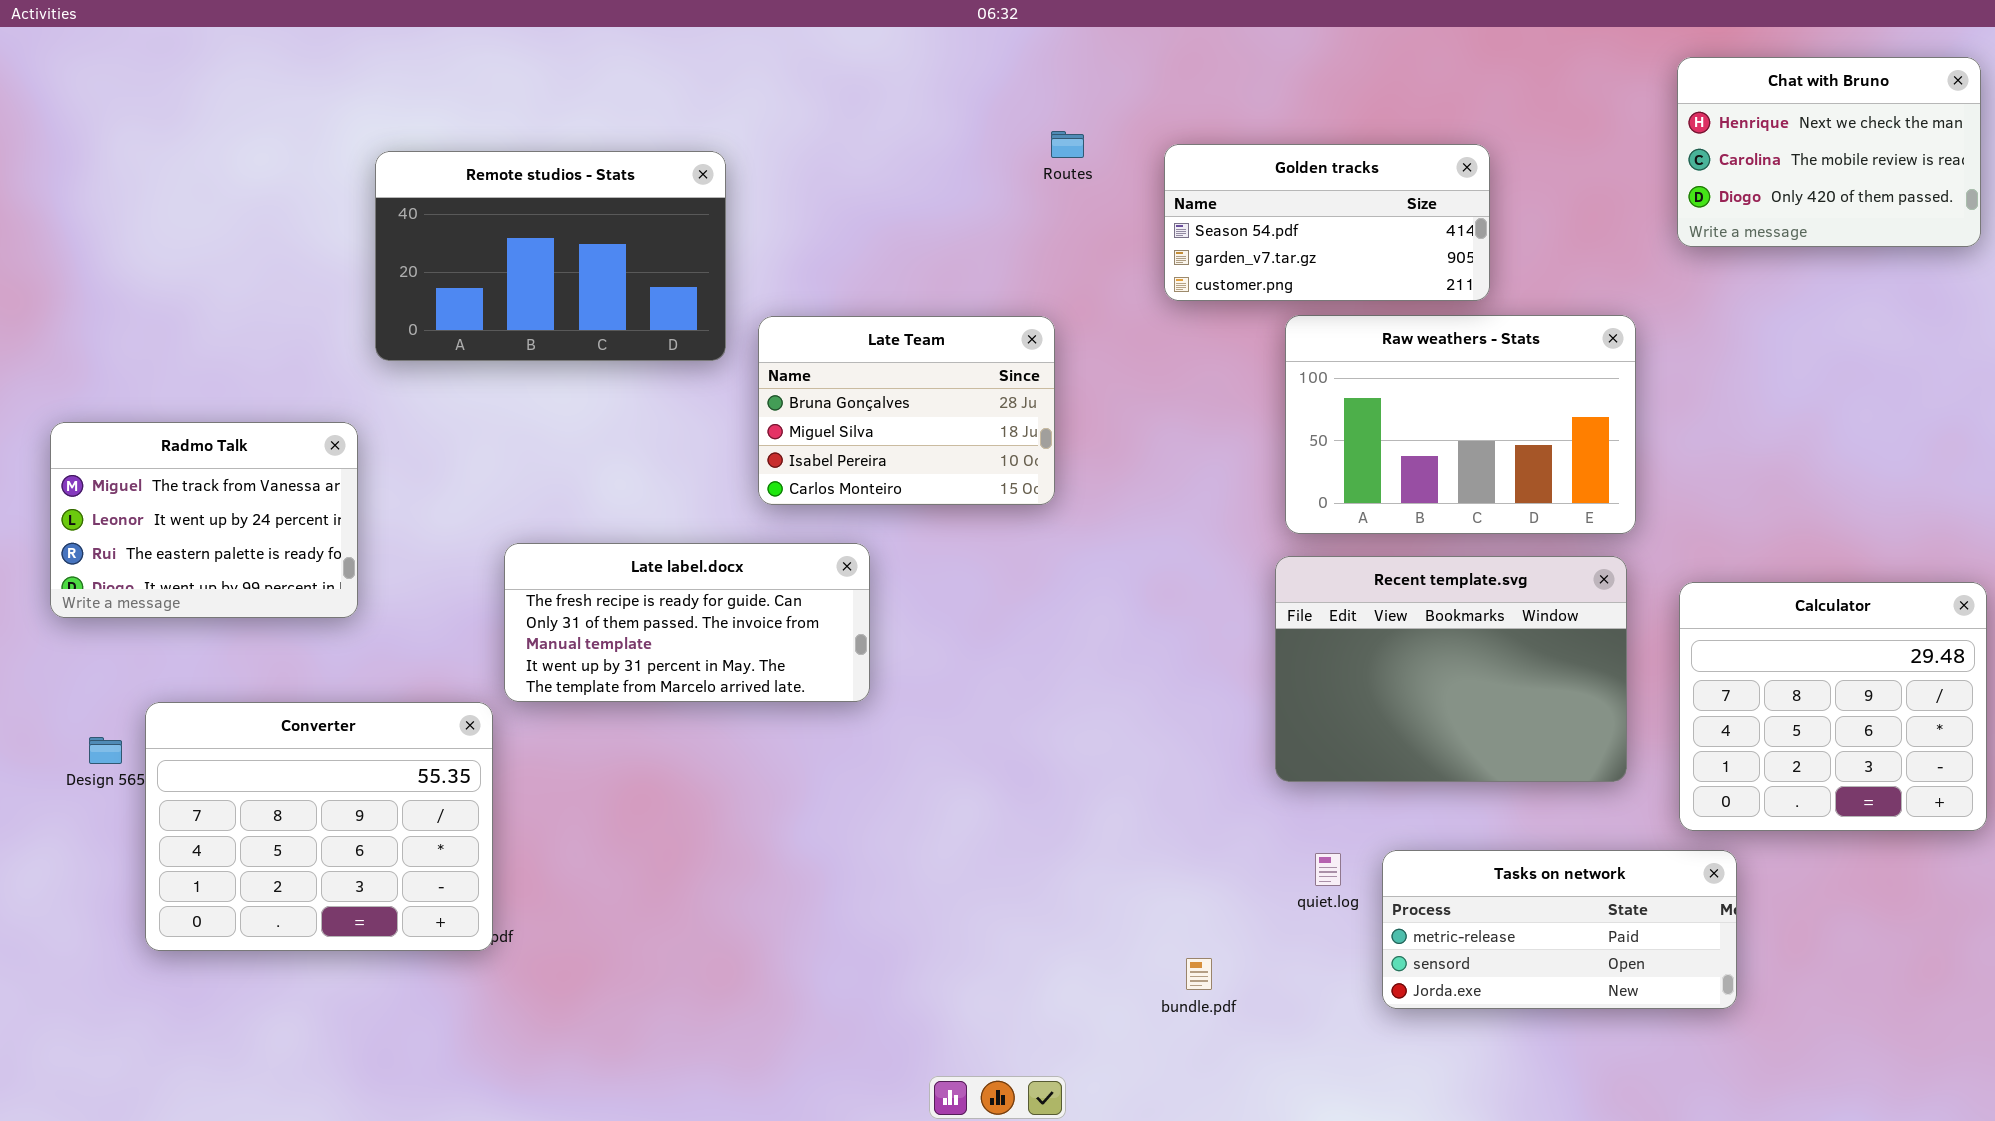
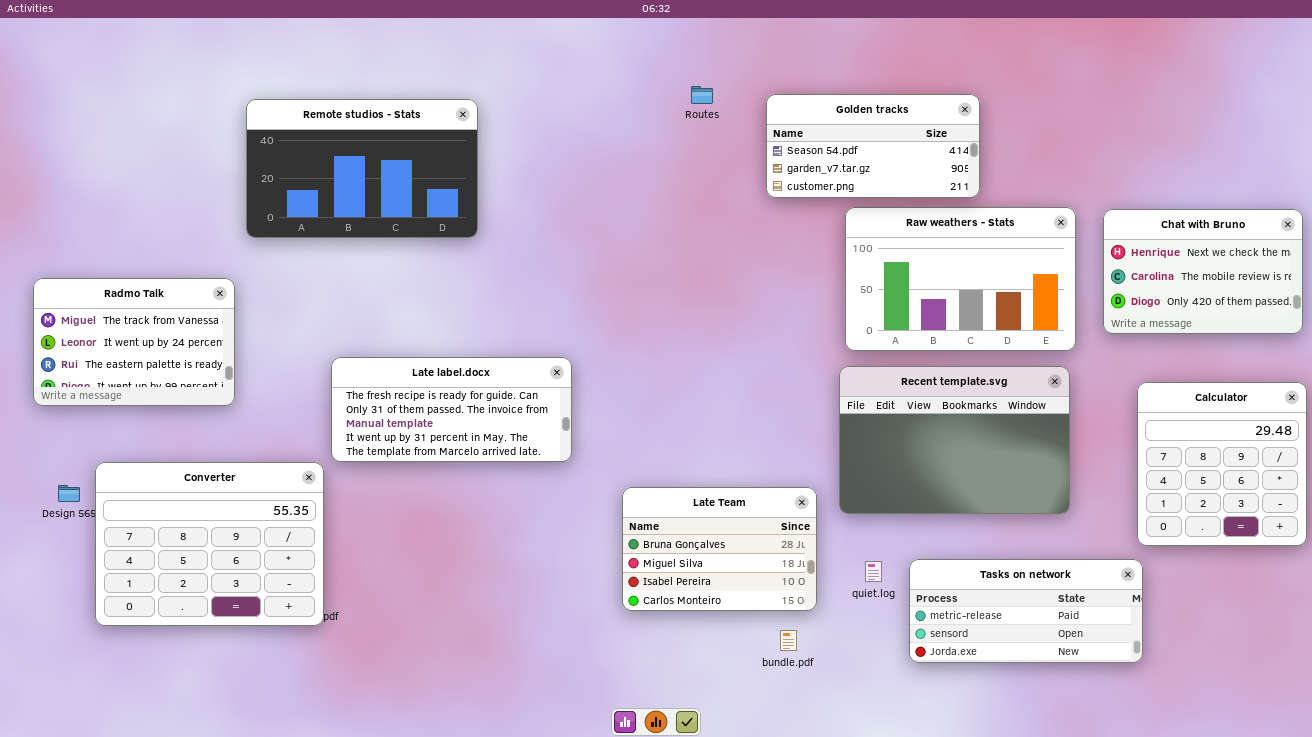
Chat with Bruno: [1677,57,1981,247] -> [1103,209,1303,334], moved
Late Team: [758,316,1055,505] -> [622,487,817,611], moved
Calculator: [1679,582,1987,831] -> [1137,382,1307,546], resized

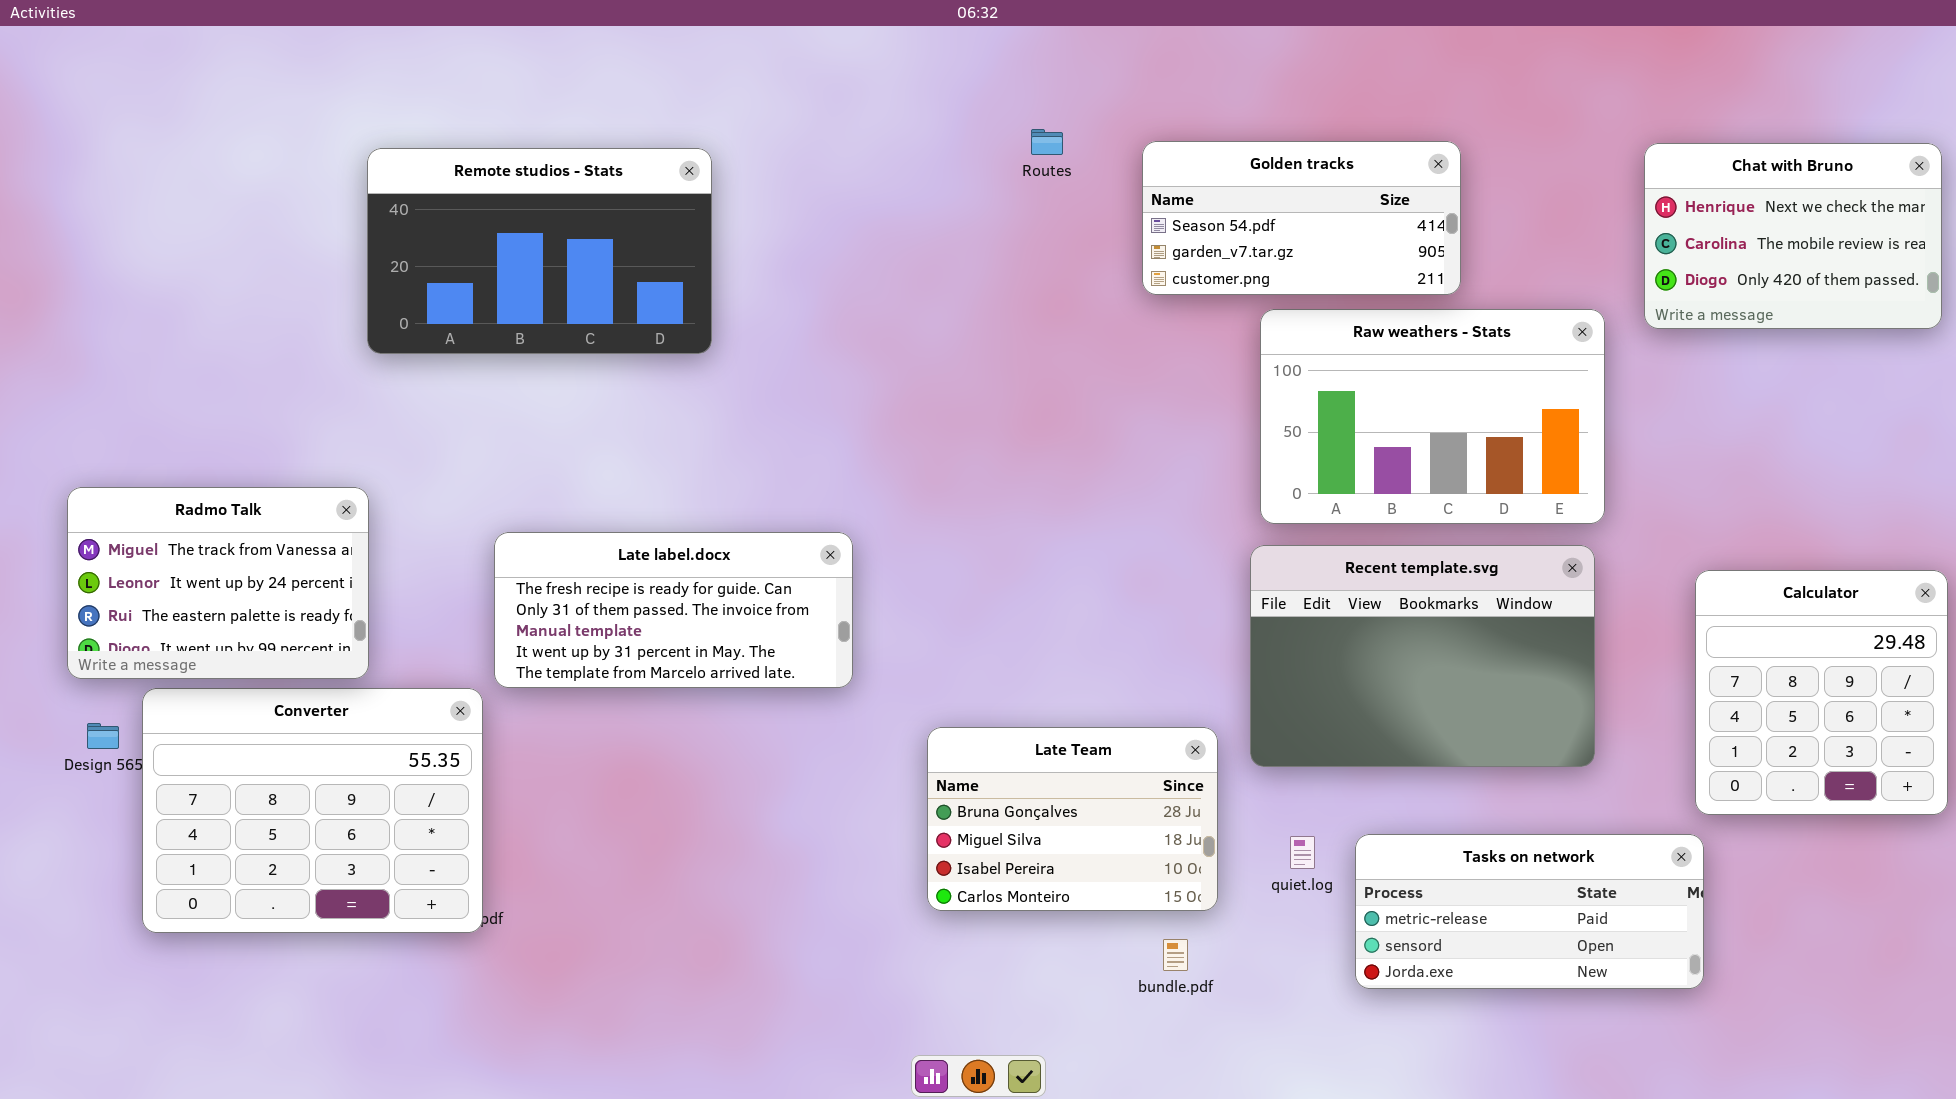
Chat with Bruno: [1103,209,1303,334] -> [1644,143,1942,329], moved
Radmo Talk: [33,278,235,406] -> [67,487,369,679], moved

